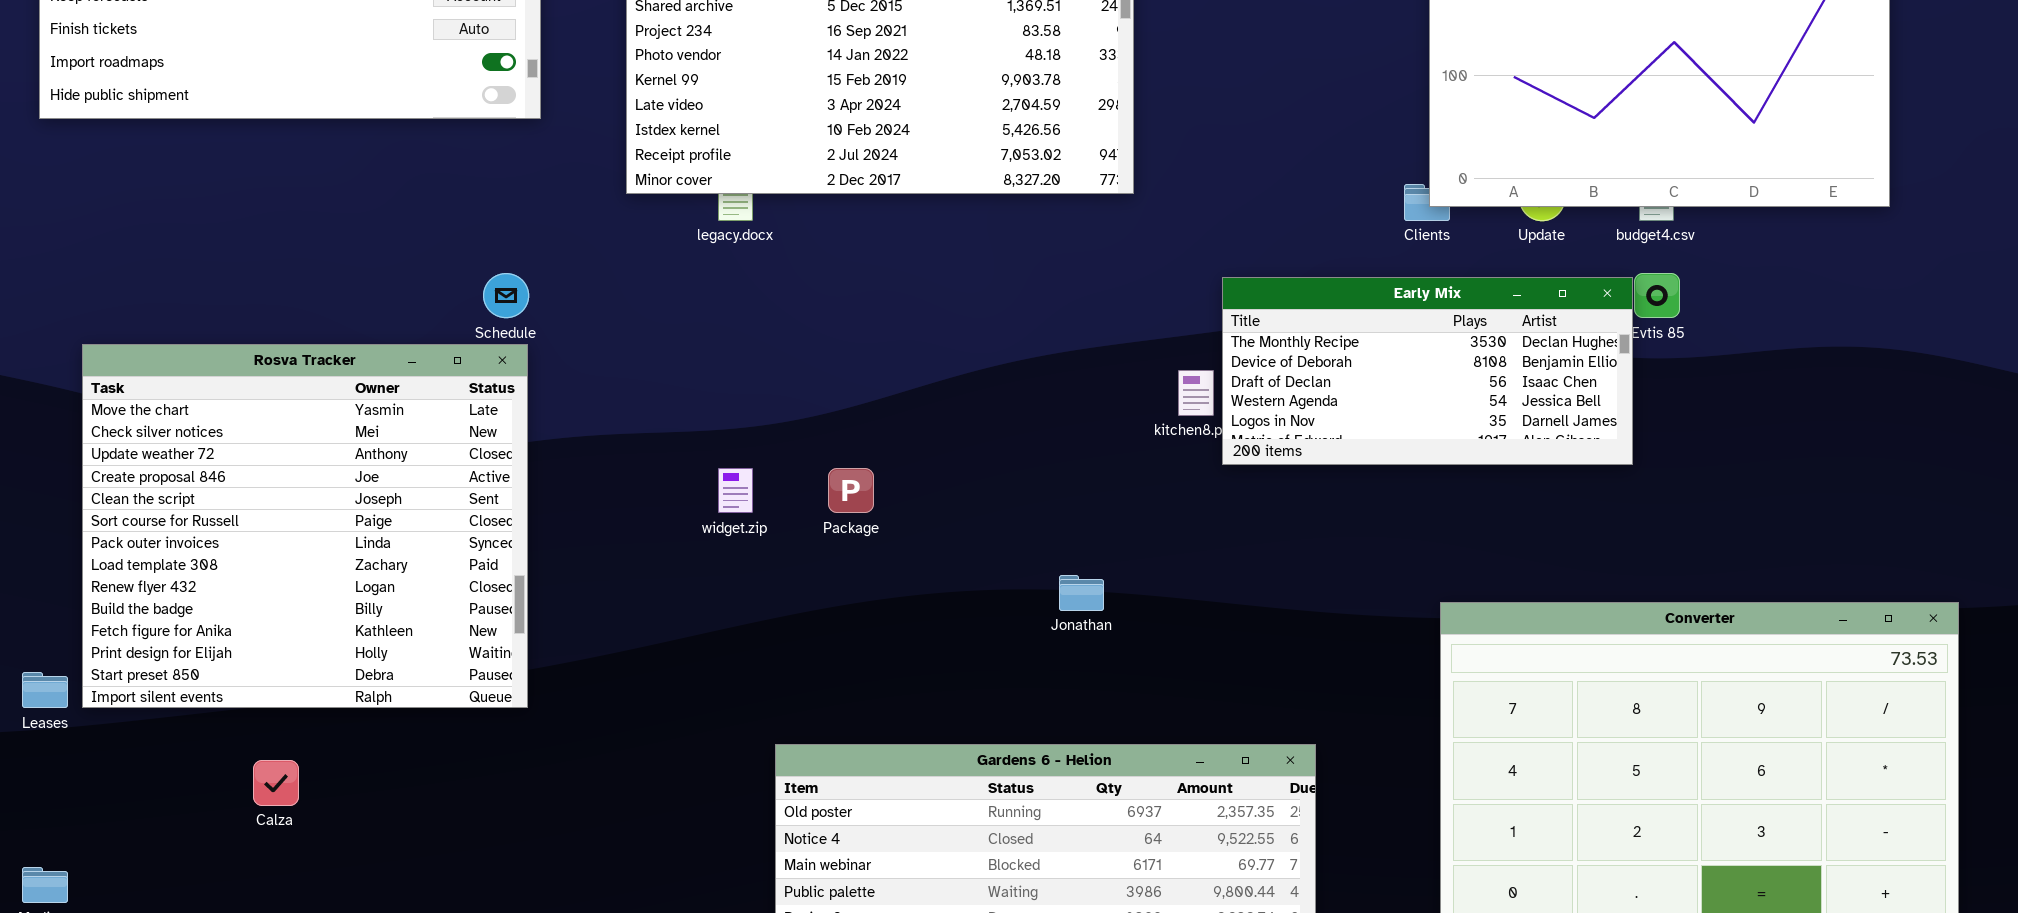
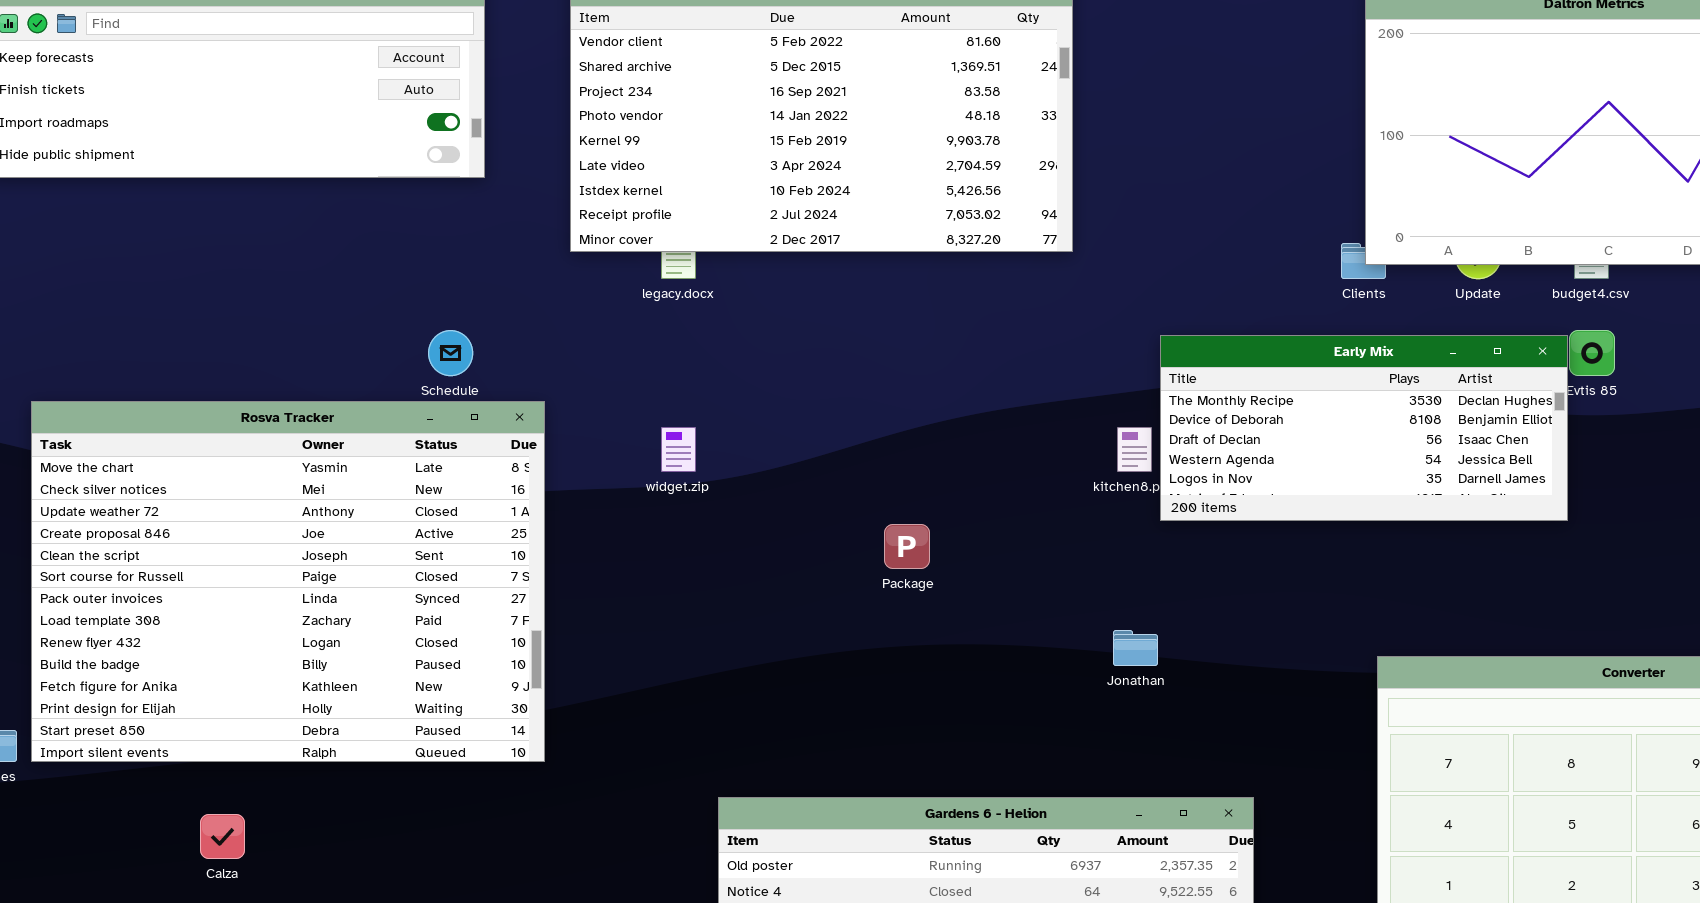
Rosva Tracker: [82,344,528,708] -> [31,401,545,762], resized
widget.zip: [718,468,753,513] -> [661,427,696,472], moved
Package: [828,468,874,513] -> [884,524,930,569], moved
Jonathan: [1059,575,1104,611] -> [1113,630,1158,666], moved

